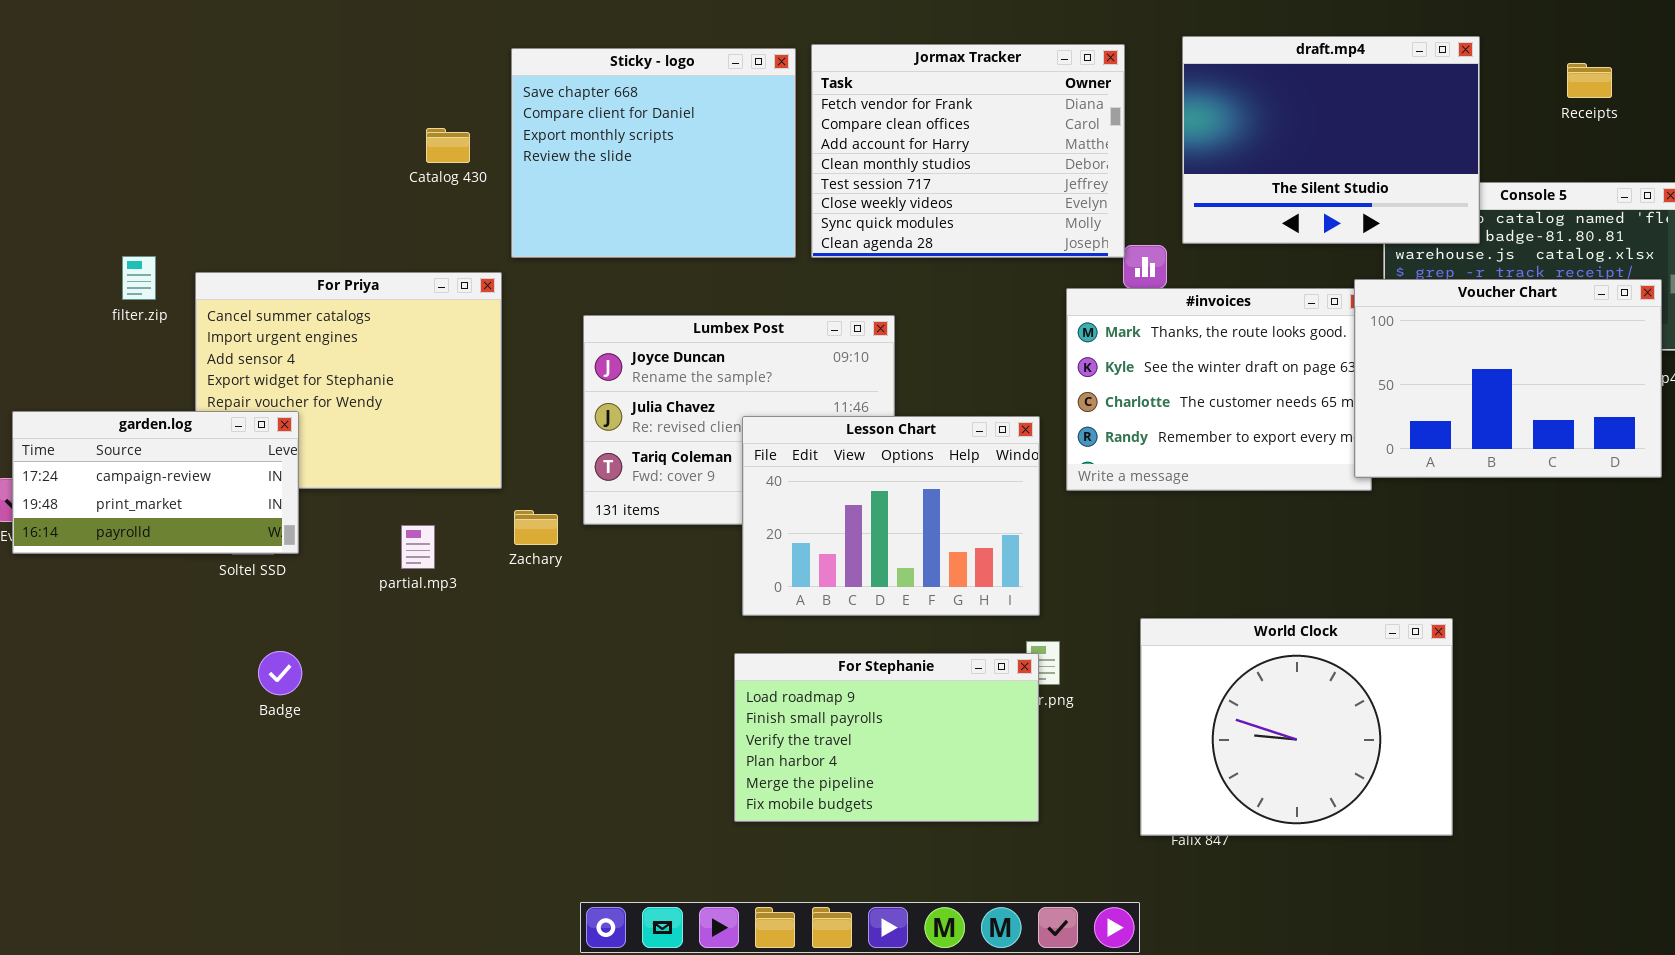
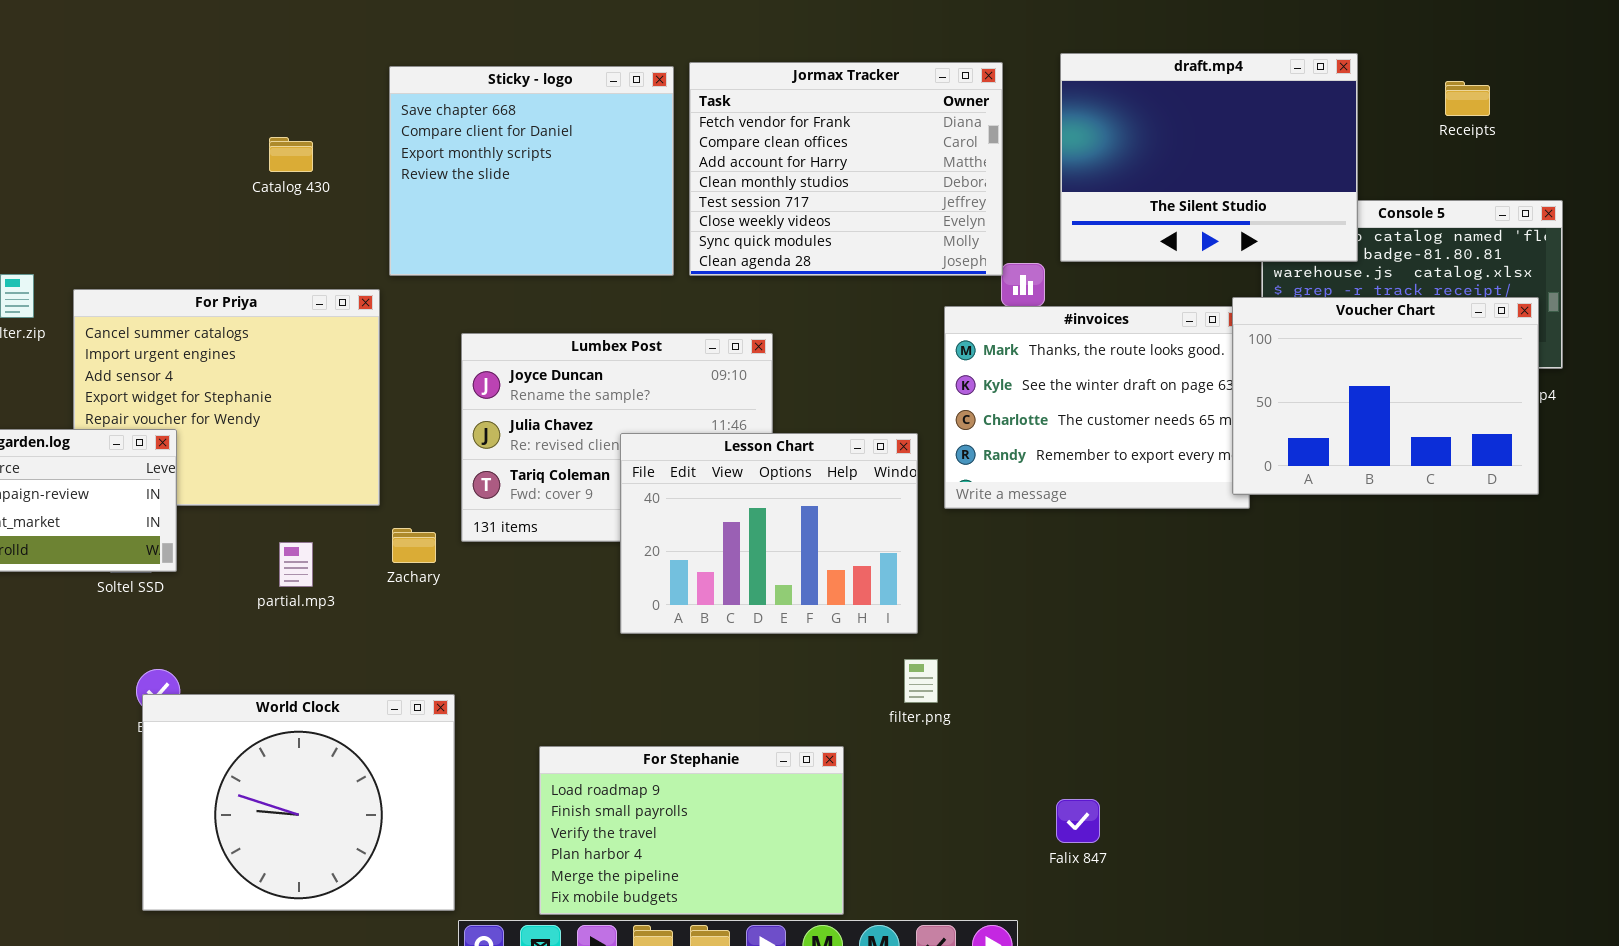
Catalog 430: [426,128,470,163] -> [269,137,313,172], moved
World Clock: [1140,618,1453,836] -> [142,694,455,911], moved
For Stephanie: [734,653,1039,822] -> [539,746,844,915], moved

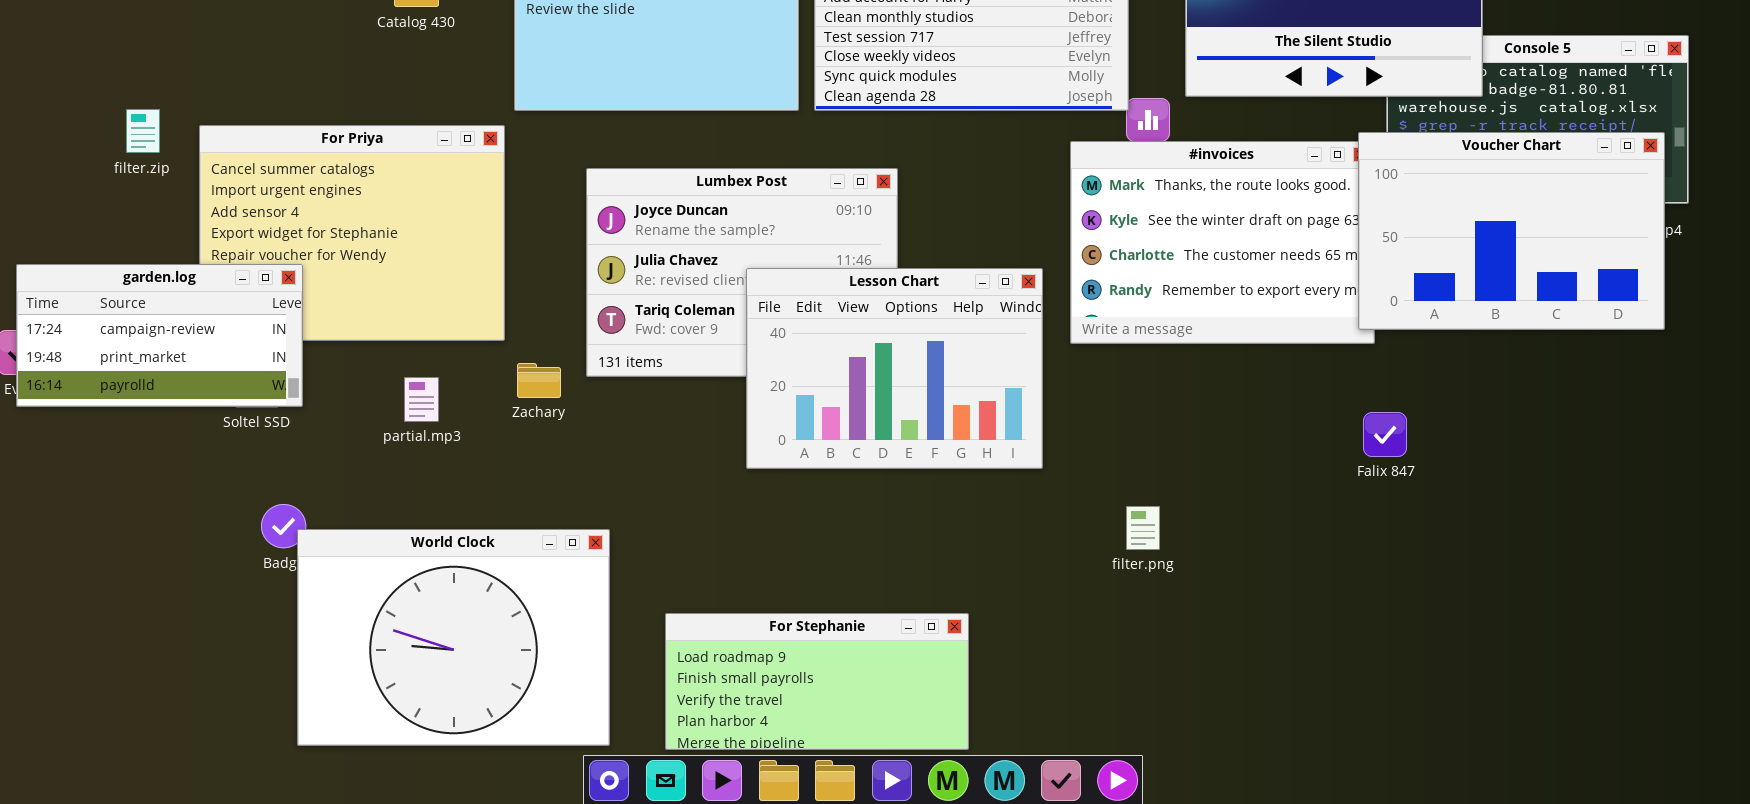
filter.png: [904,659,938,703] -> [1126,506,1160,550], moved
World Clock: [142,694,455,911] -> [297,529,610,746], moved
For Stephanie: [539,746,844,915] -> [665,613,969,750], resized
Falix 847: [1056,799,1100,843] -> [1363,412,1407,457], moved

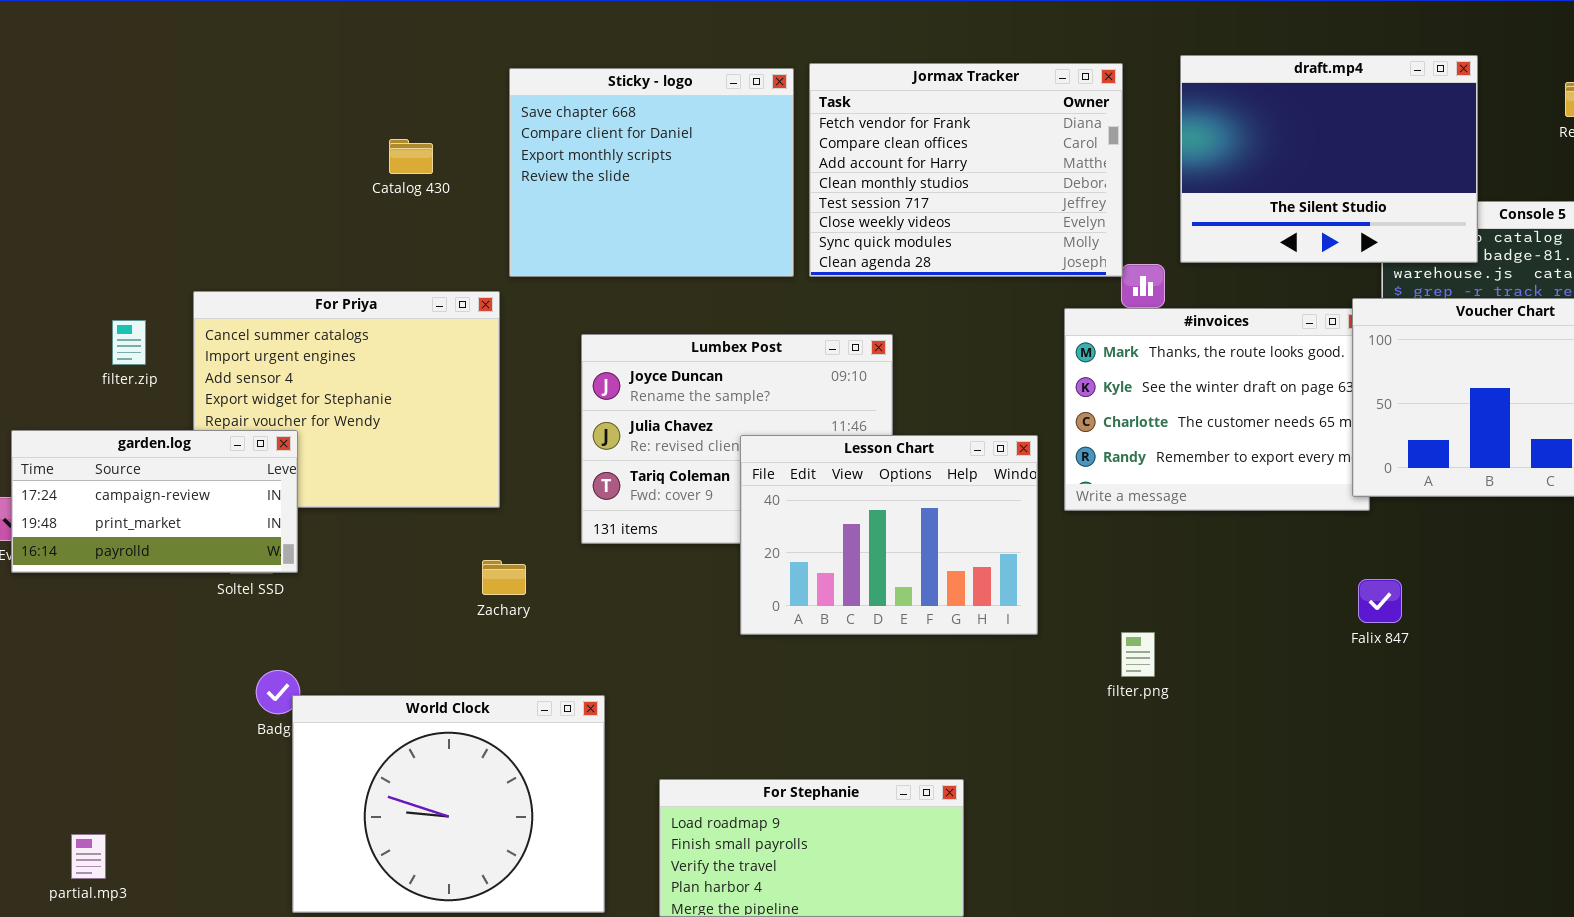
filter.zip: [126,109,160,153] -> [112,320,146,365], moved
Zachary: [517,363,561,398] -> [482,560,526,595], moved
partial.mp3: [404,377,439,422] -> [71,834,106,879], moved
filter.png: [1126,506,1160,550] -> [1121,632,1155,677], moved

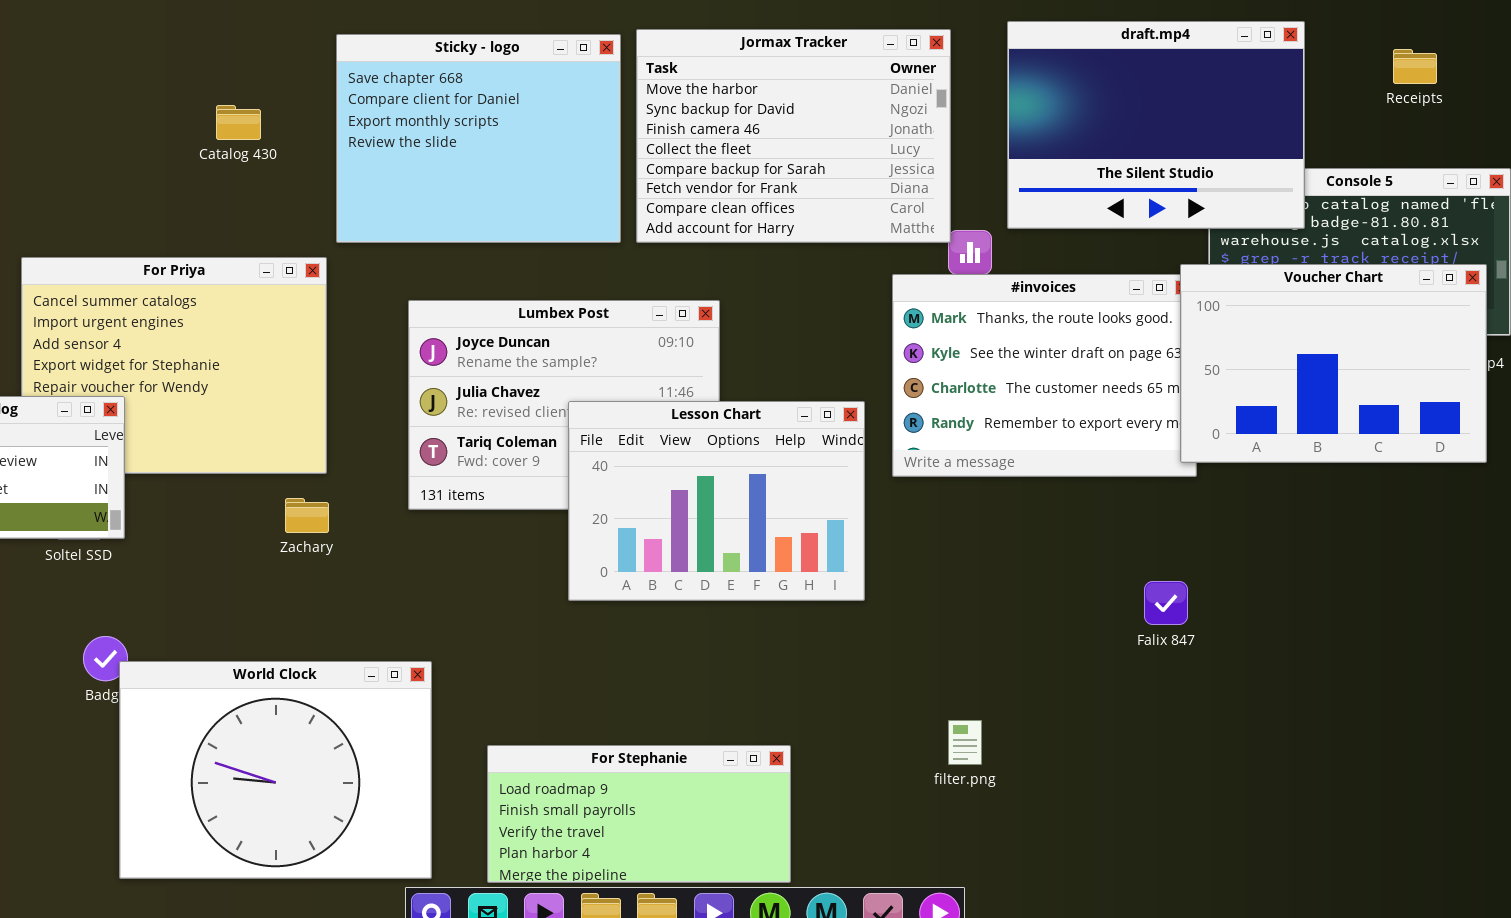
Jormax Tracker: [809,63,1123,277] -> [636,29,951,243], scrolled up 5 rows
Zachary: [482,560,526,595] -> [285,498,329,533], moved
Falix 847: [1358,579,1402,623] -> [1144,581,1188,625], moved
filter.png: [1121,632,1155,677] -> [948,720,982,765], moved

